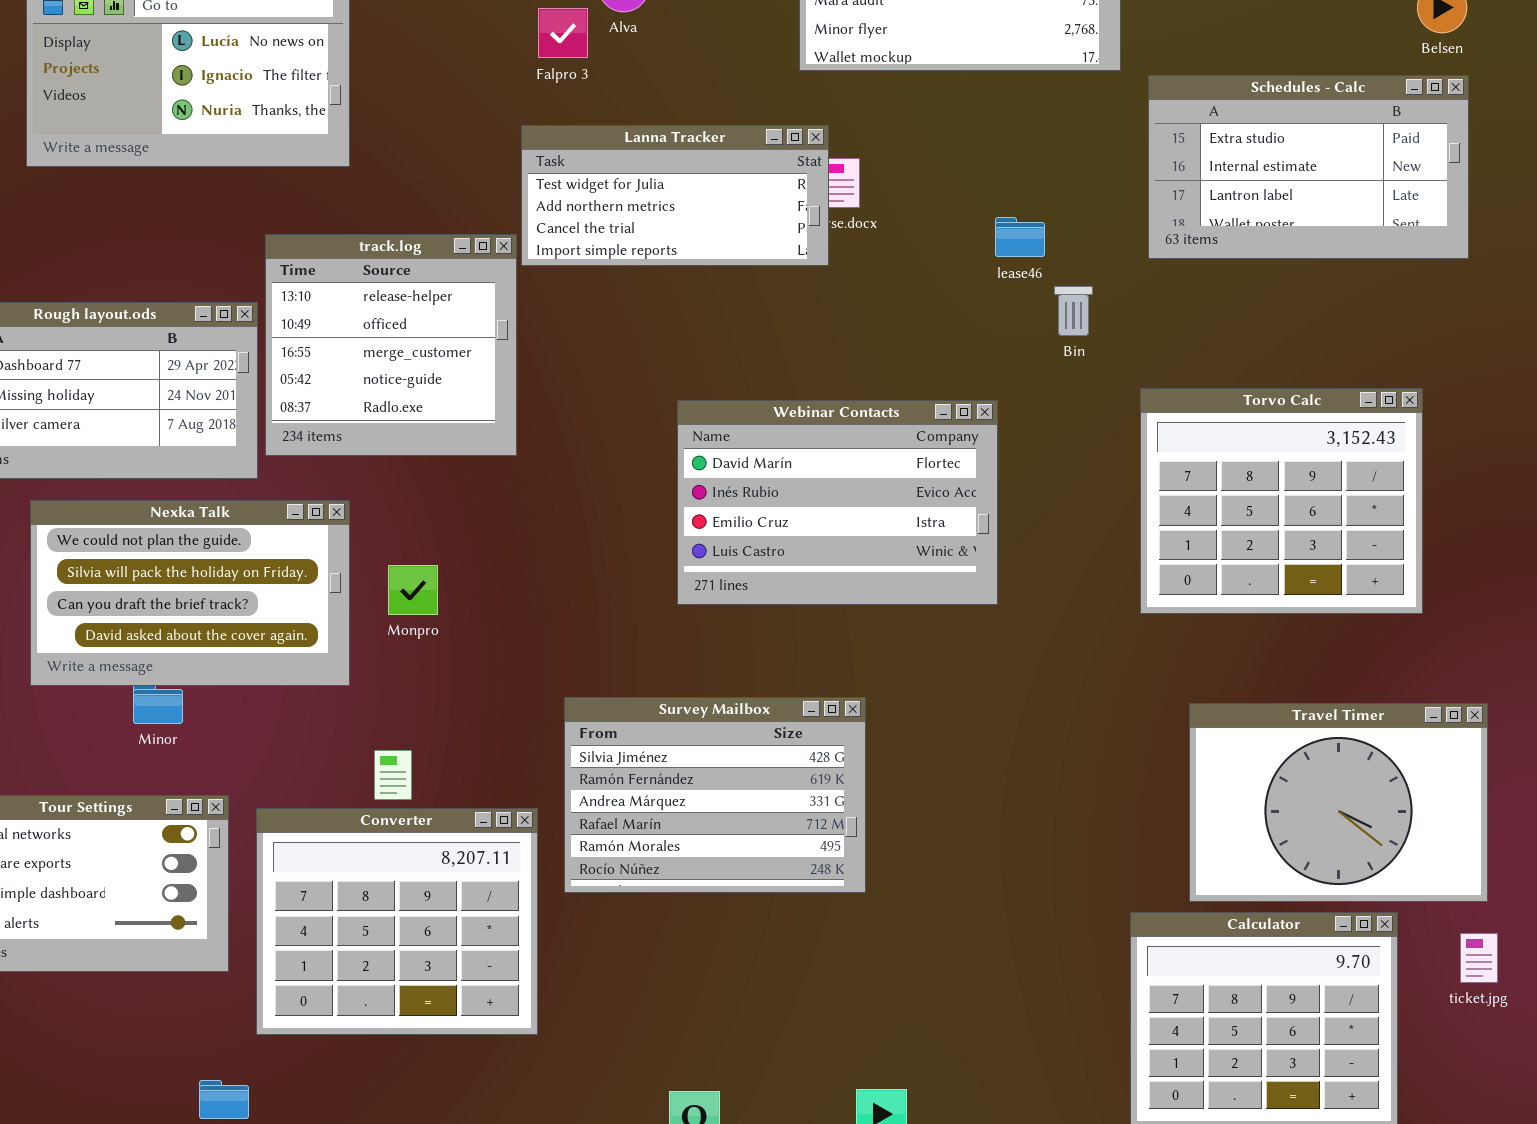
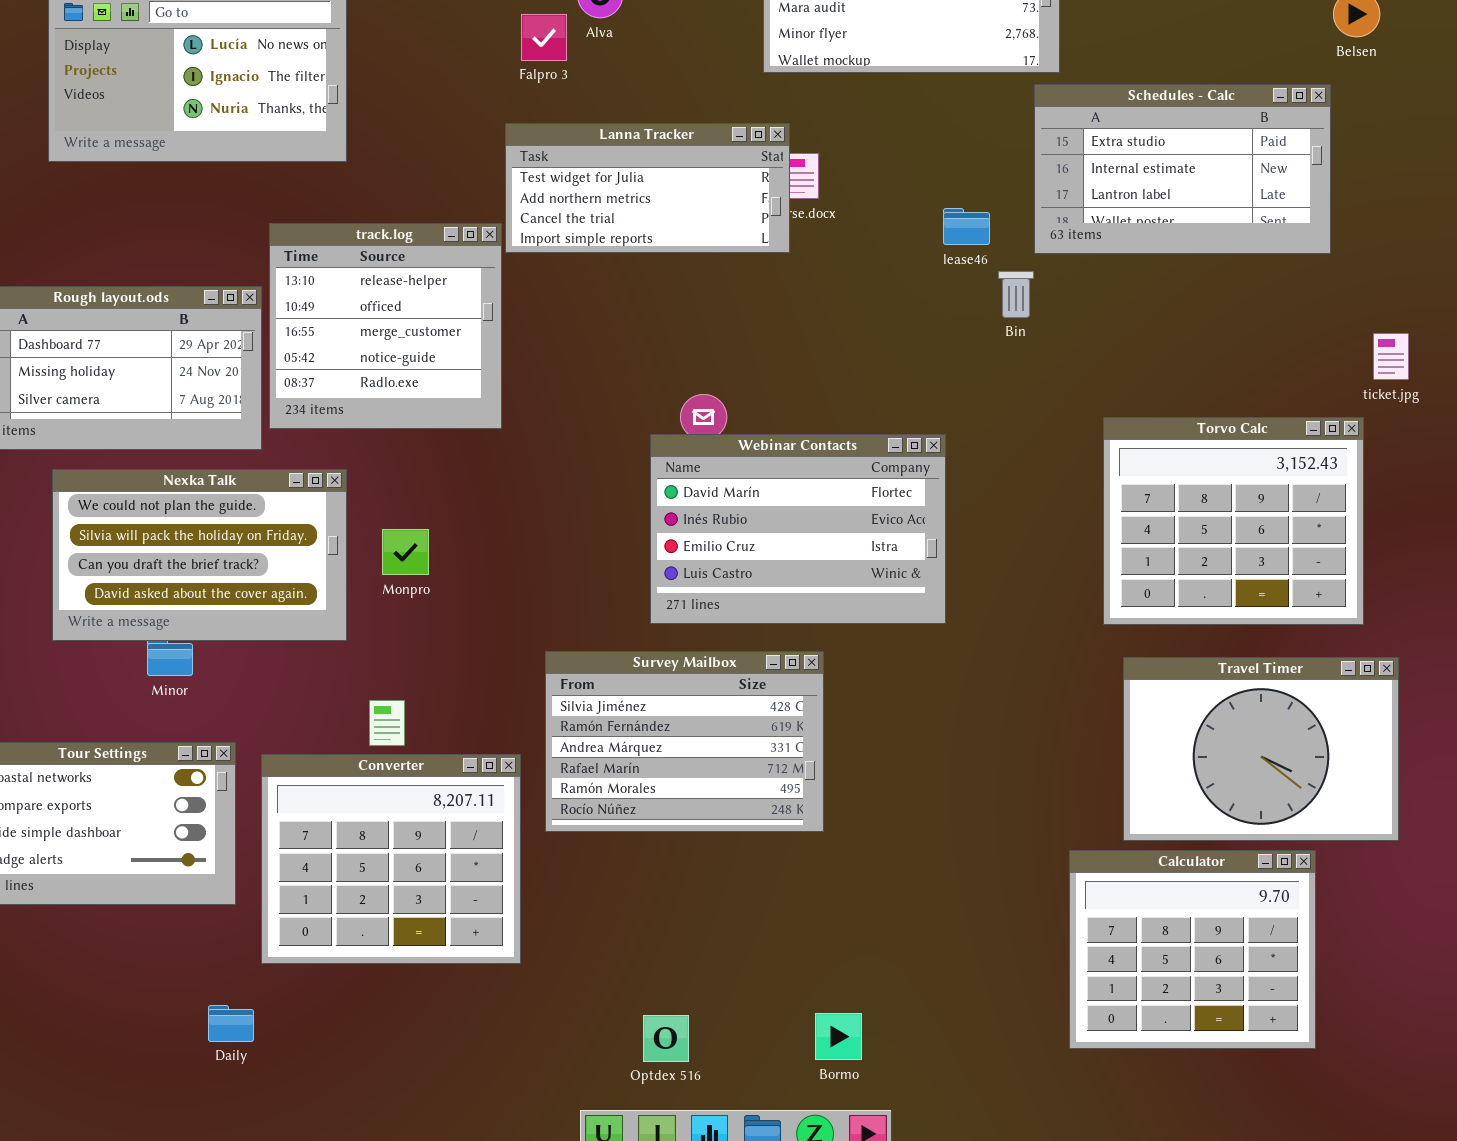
Schedules - Calc: [1148,75,1469,259] -> [1034,84,1331,254], moved
Torvo Calc: [1140,388,1423,614] -> [1103,417,1364,625], moved
Webinar Contacts: [677,400,998,605] -> [650,434,946,624], moved
ticket.jpg: [1460,933,1498,983] -> [1373,333,1409,380], moved

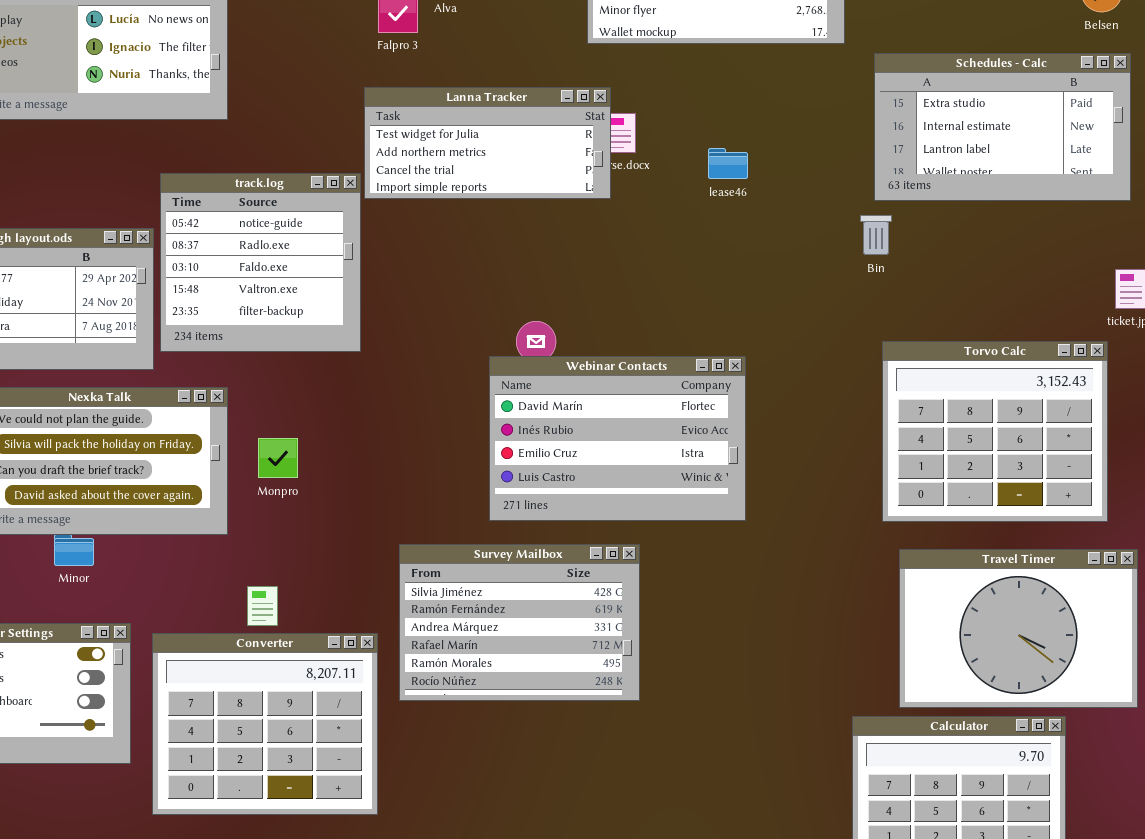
Schedules - Calc: [1034,84,1331,254] -> [874,53,1131,201], moved
lease46: [943,208,990,245] -> [708,148,748,179], moved
track.log: [269,223,502,429] -> [160,173,361,352], scrolled down 3 rows
Bin: [998,271,1034,318] -> [860,215,892,255], moved

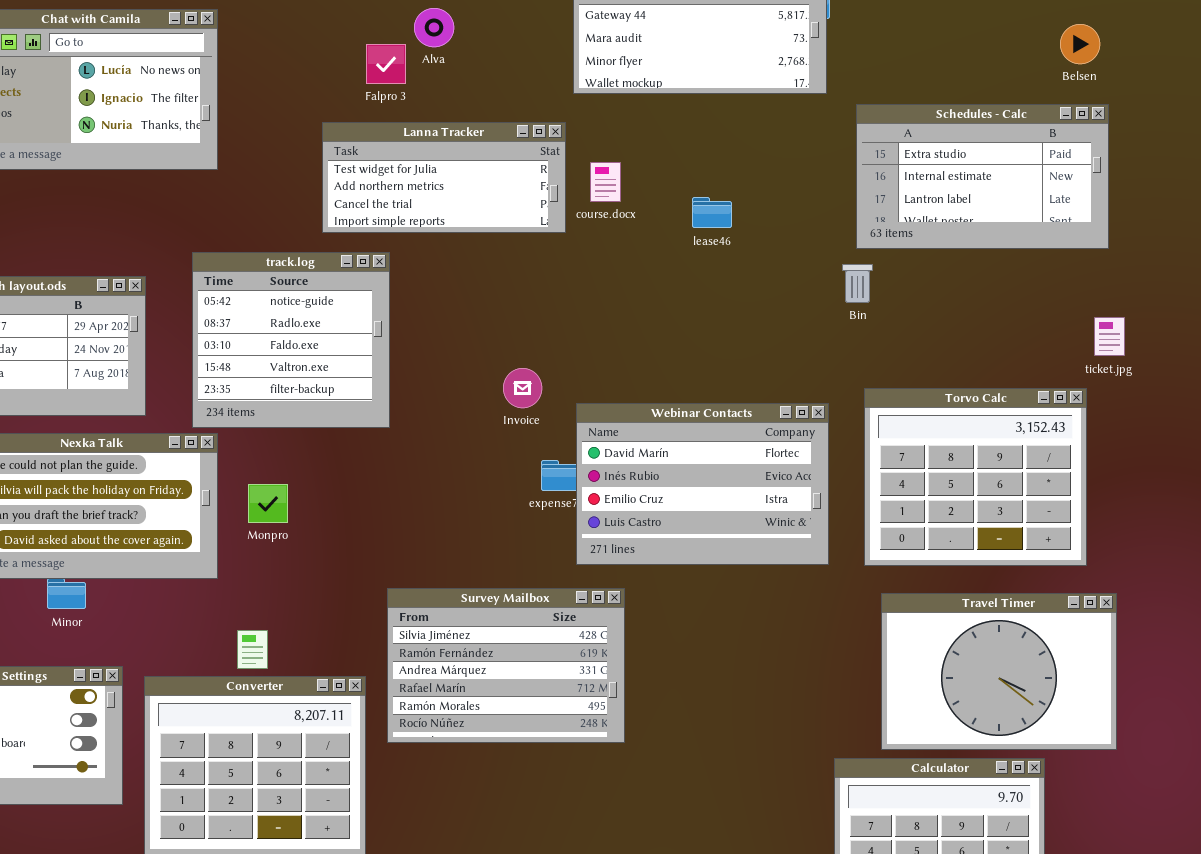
Lanna Tracker: [364,87,611,199] -> [322,122,566,233], moved
track.log: [160,173,361,352] -> [192,252,390,428], moved
Webinar Contacts: [489,356,746,521] -> [576,403,829,565], moved

